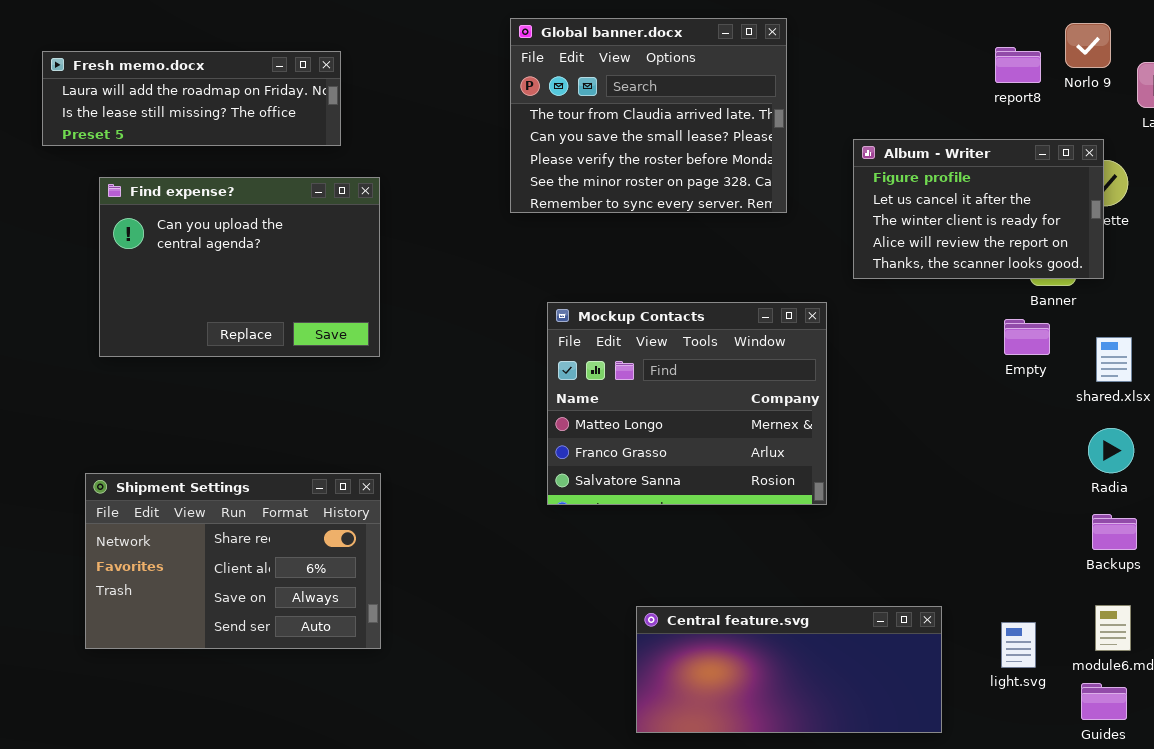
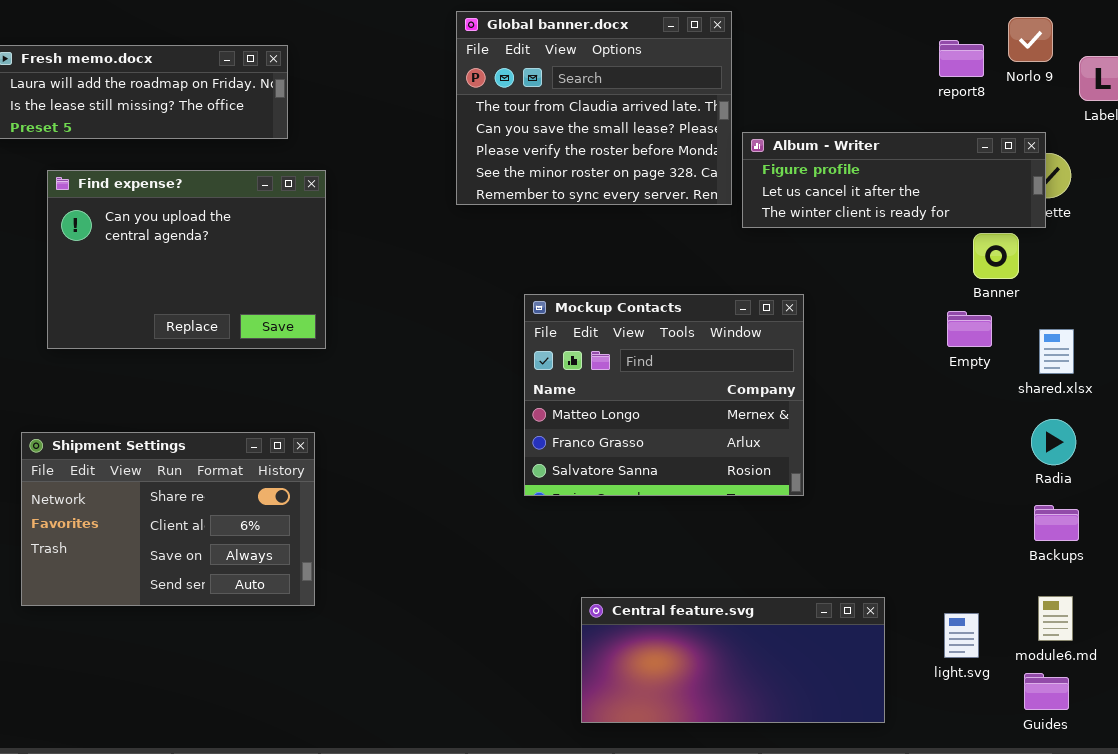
Album - Writer: [853,139,1104,279] -> [742,132,1046,228], resized
Mockup Contacts: [547,302,827,505] -> [524,294,804,496], moved
Shipment Settings: [85,473,381,649] -> [21,432,315,606], moved

